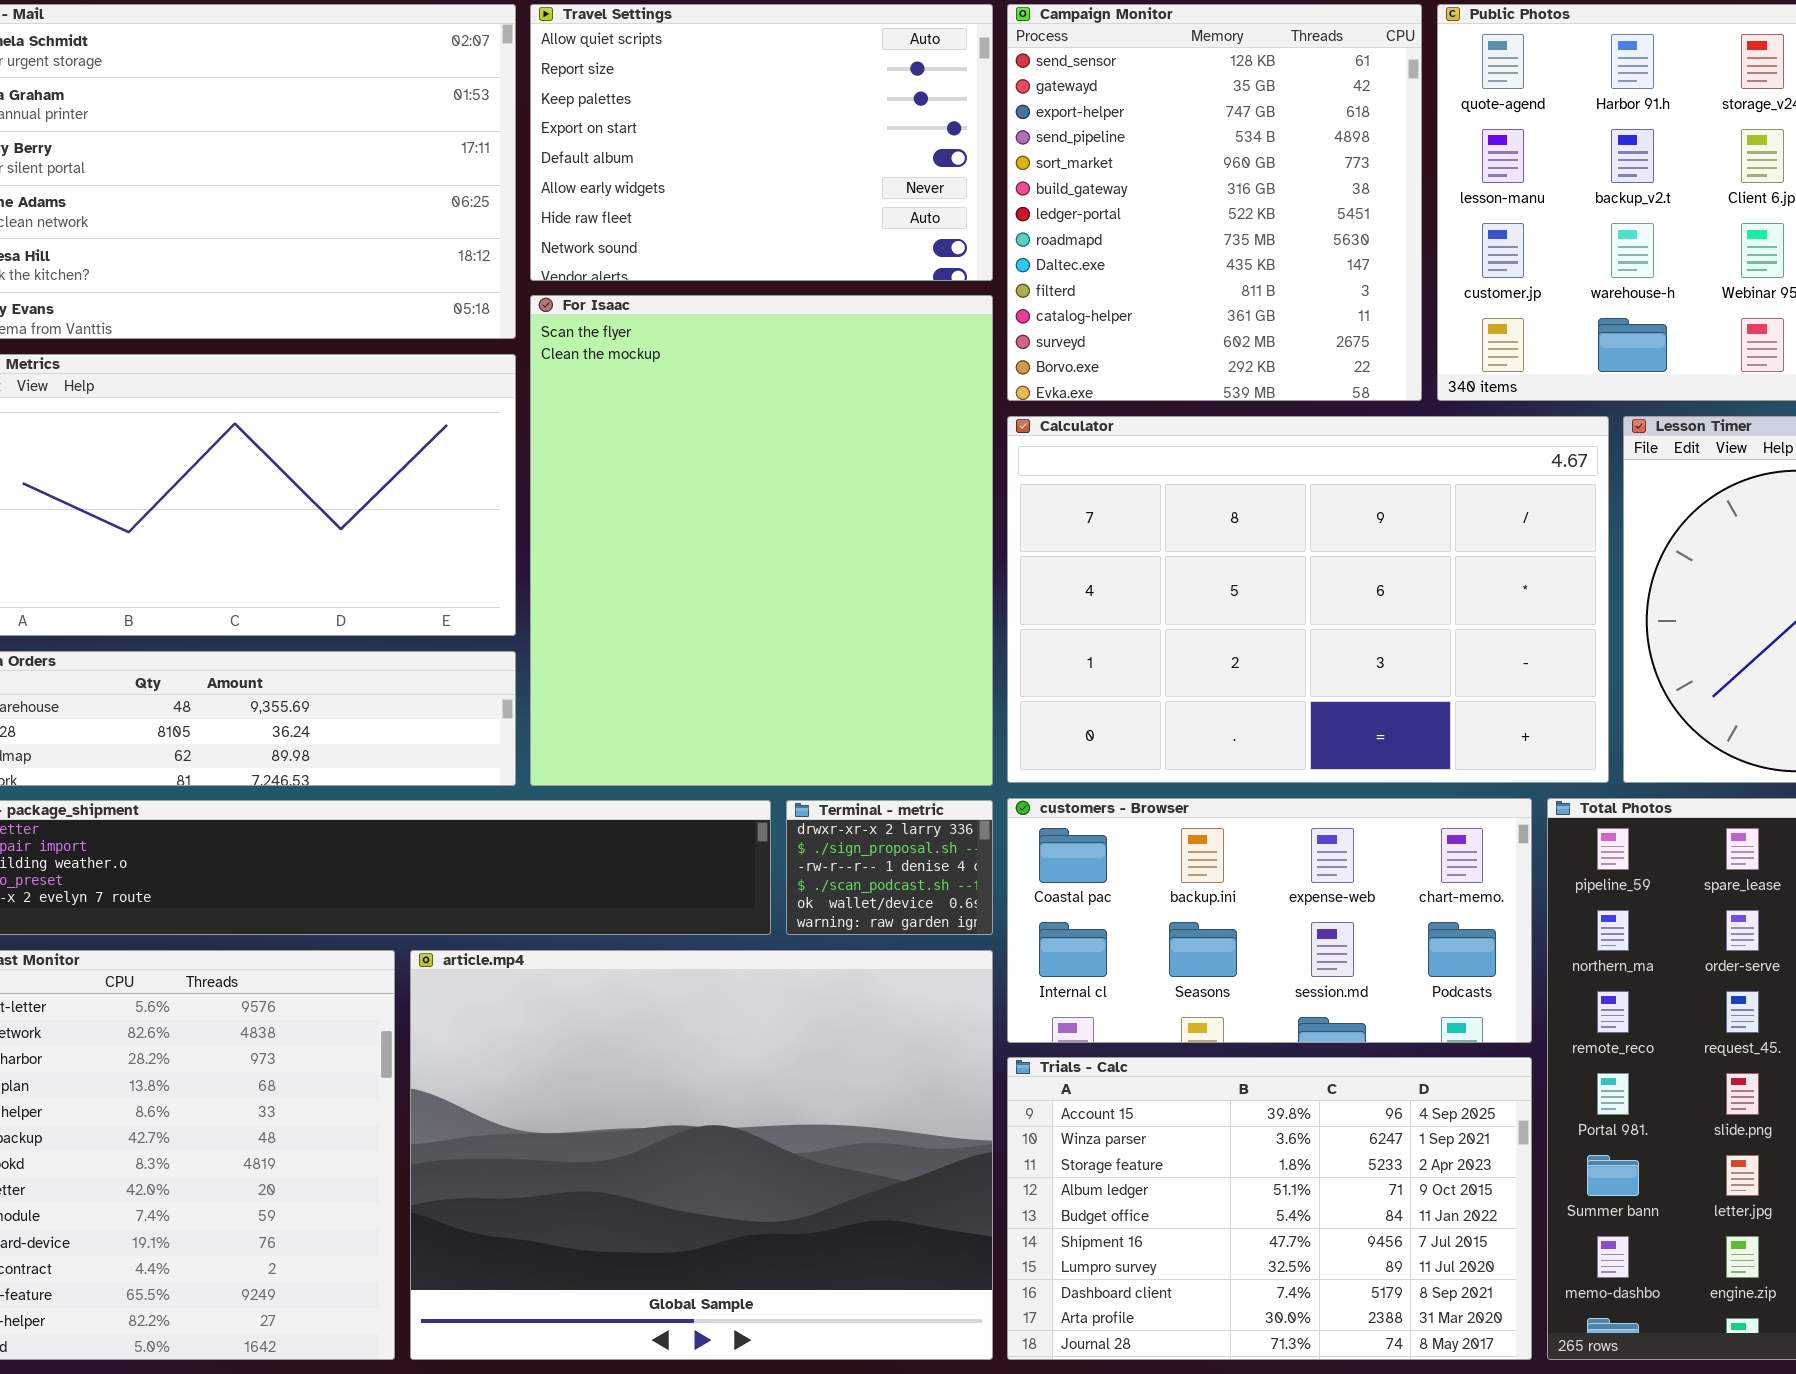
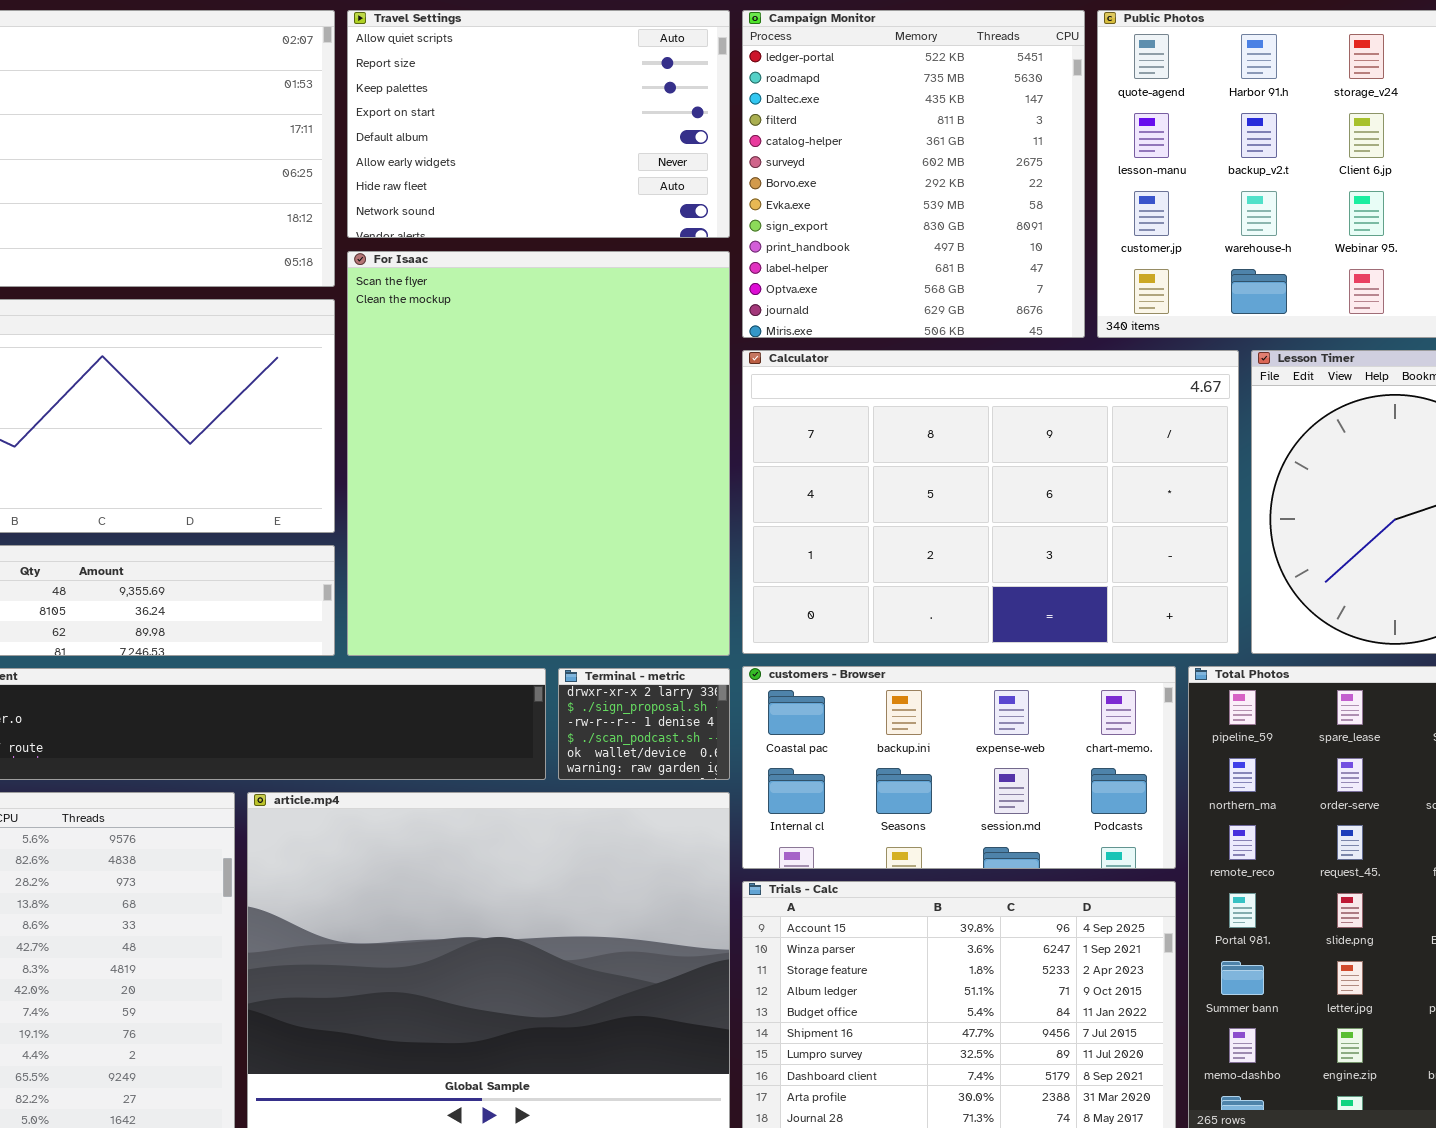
Campaign Monitor: [1007,4,1422,401] -> [742,10,1085,338], scrolled down 6 rows

